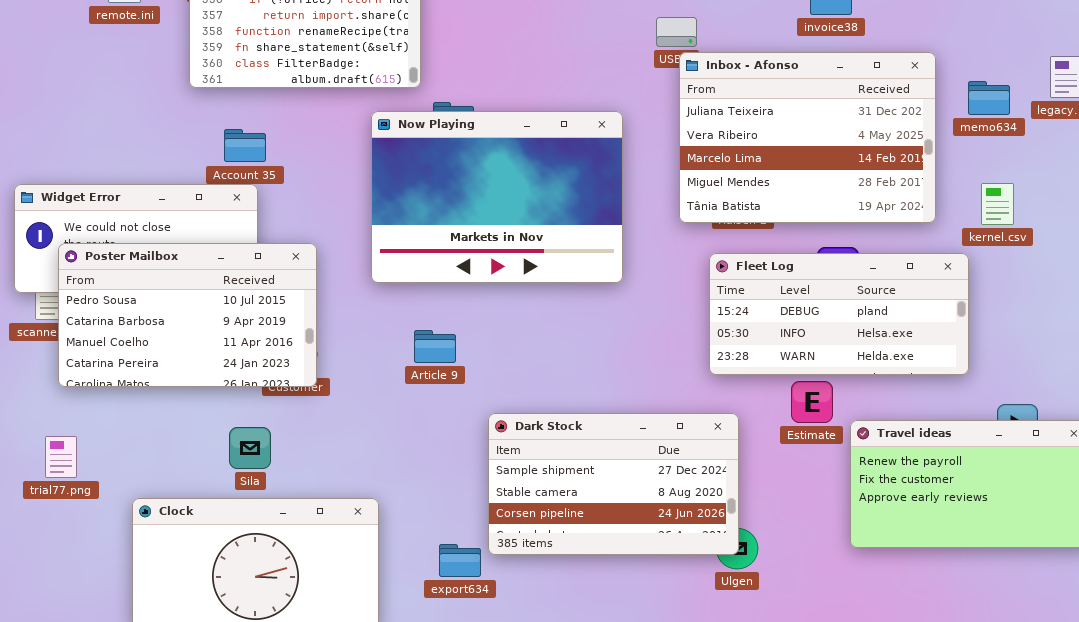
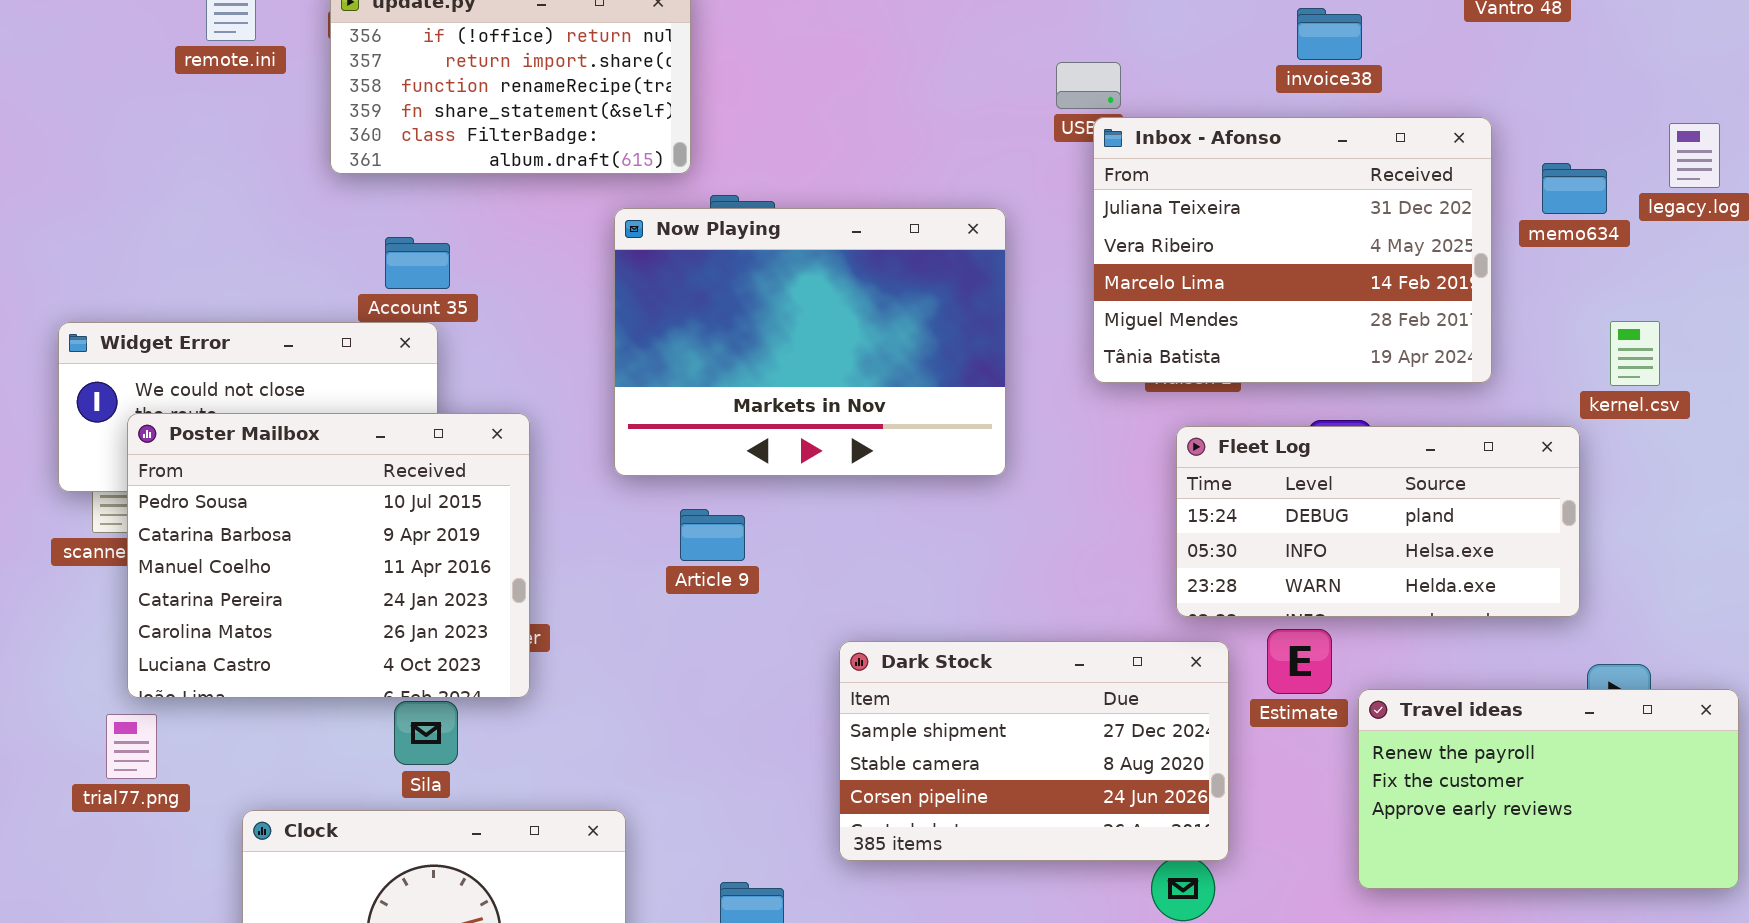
kernel.csv: [981,183,1014,225] -> [1610,321,1660,386], moved
Poster Mailbox: [58,243,317,387] -> [127,413,530,698], resized
Fleet Log: [709,253,969,375] -> [1176,426,1580,617], moved
Article 9: [414,330,456,363] -> [680,509,745,561], moved
Dark Stock: [488,413,739,555] -> [839,641,1229,861], moved

